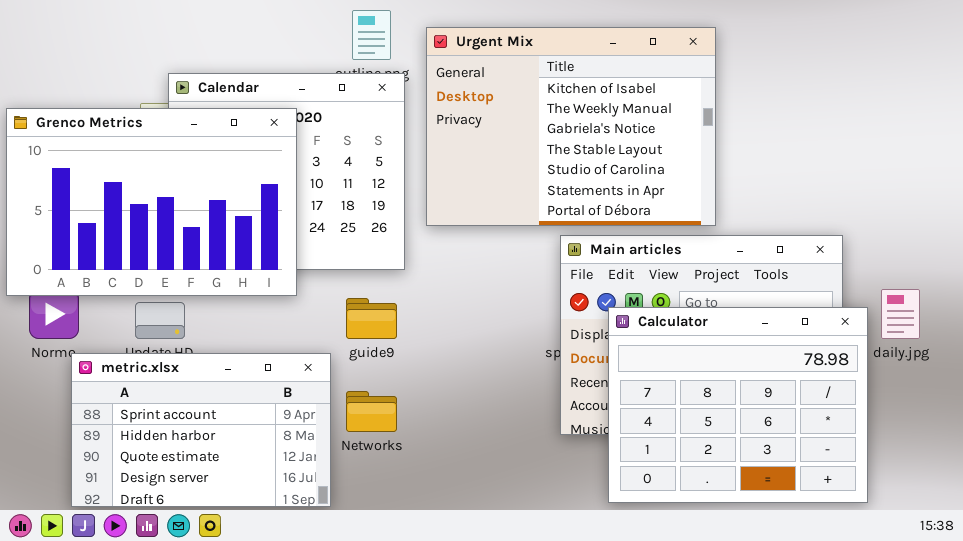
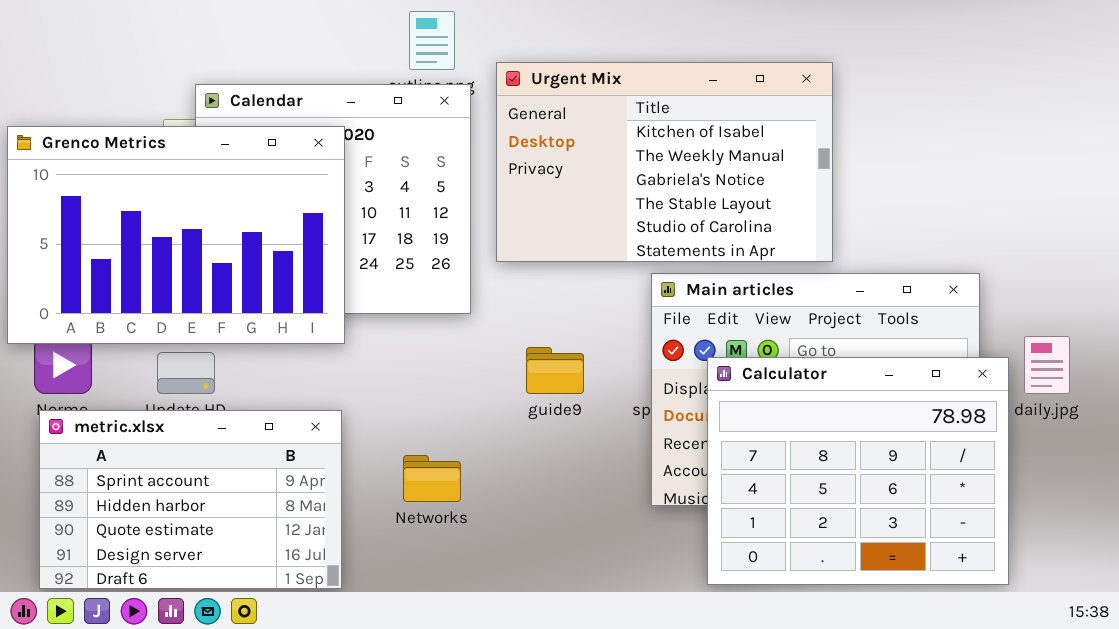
Urgent Mix: [426,27,716,226] -> [496,62,833,262], resized
guide9: [346,298,397,339] -> [526,347,584,394], moved
metric.xlsx: [71,353,331,507] -> [39,410,342,589], moved

